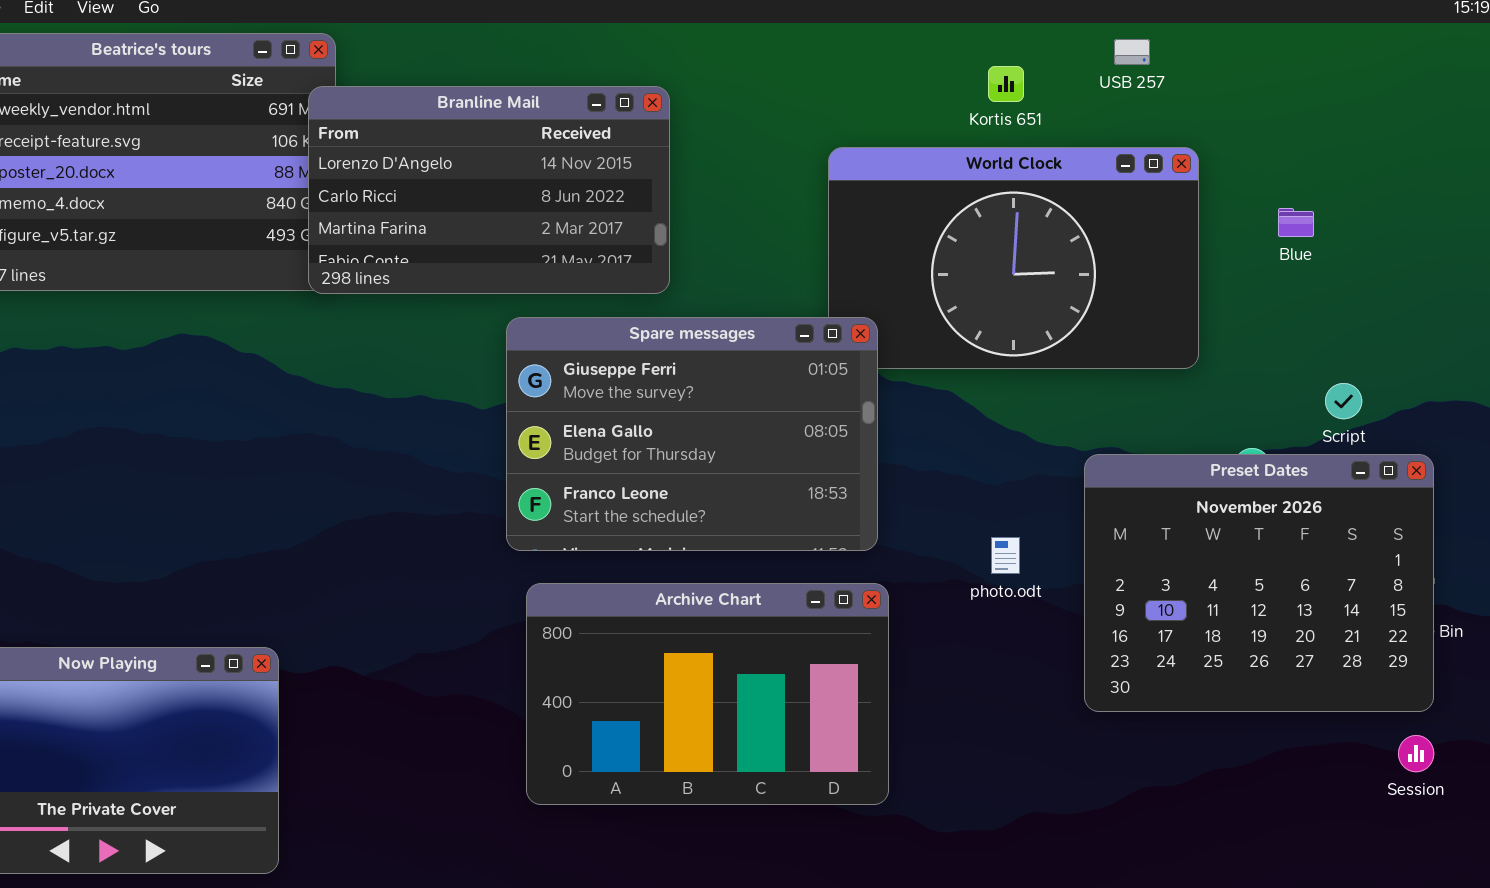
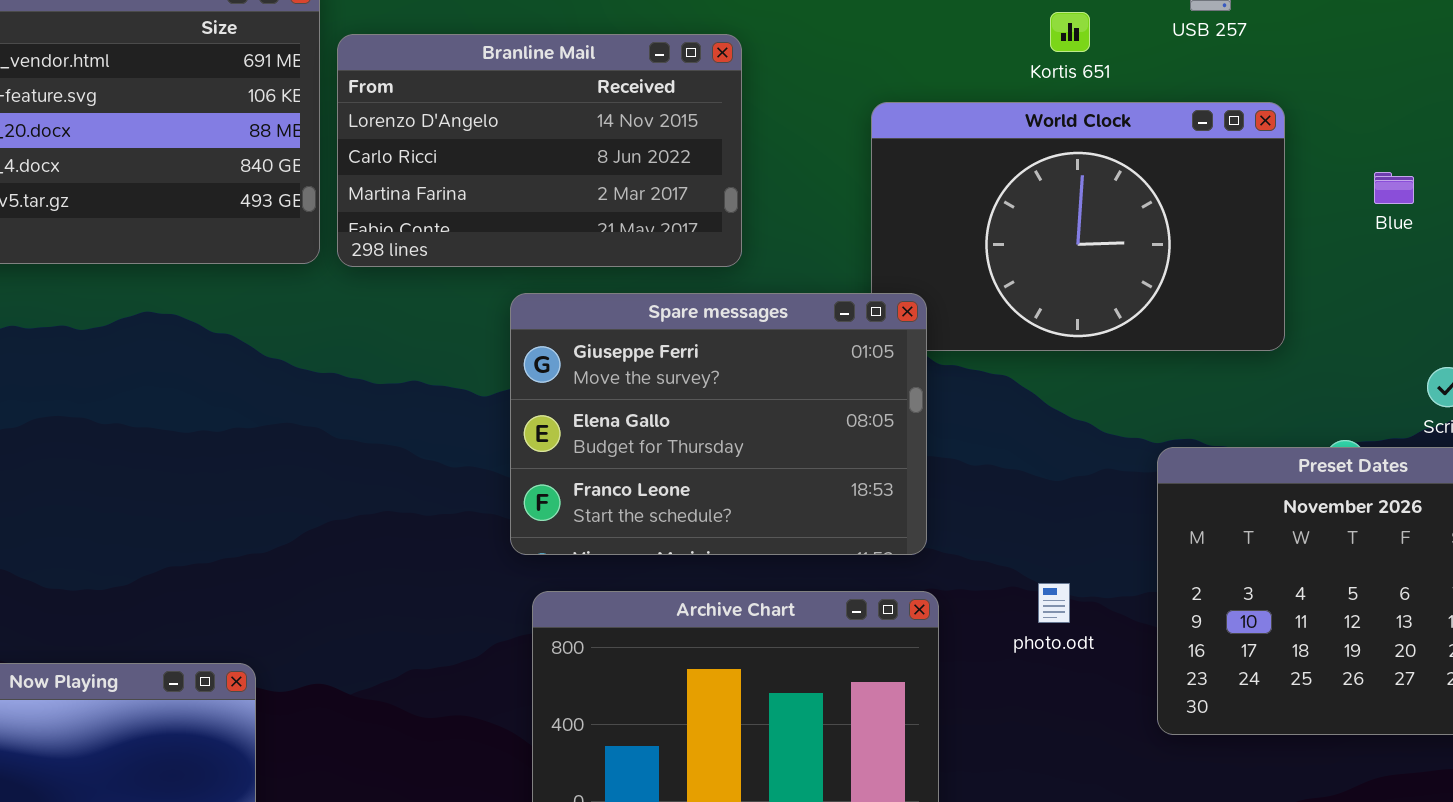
Branline Mail: [308,86,670,294] -> [337,34,742,267], moved
photo.odt: [991,537,1020,574] -> [1038,583,1070,623], moved

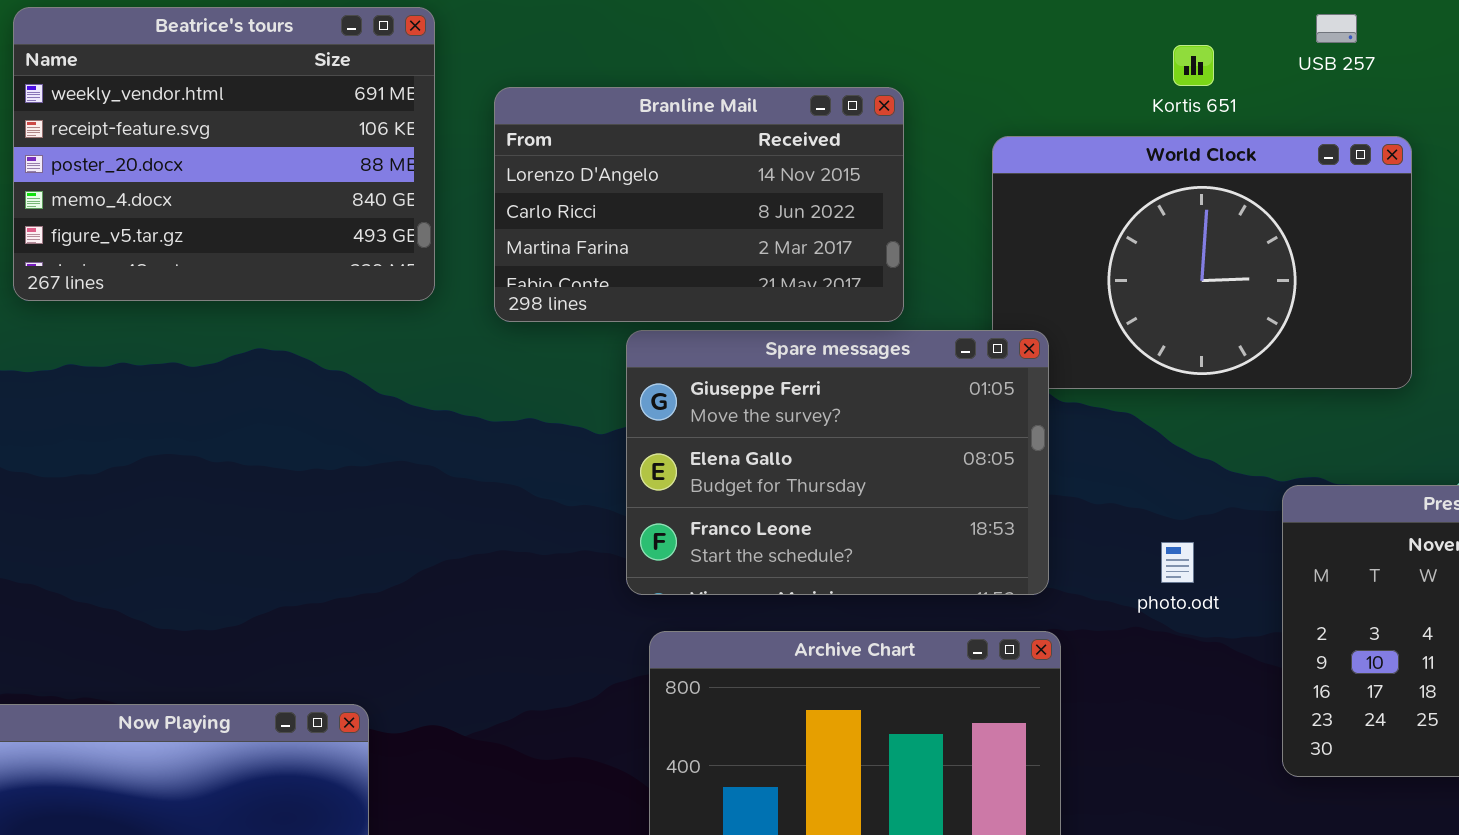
Branline Mail: [337,34,742,267] -> [494,87,904,322], moved
photo.odt: [1038,583,1070,623] -> [1161,542,1194,583], moved

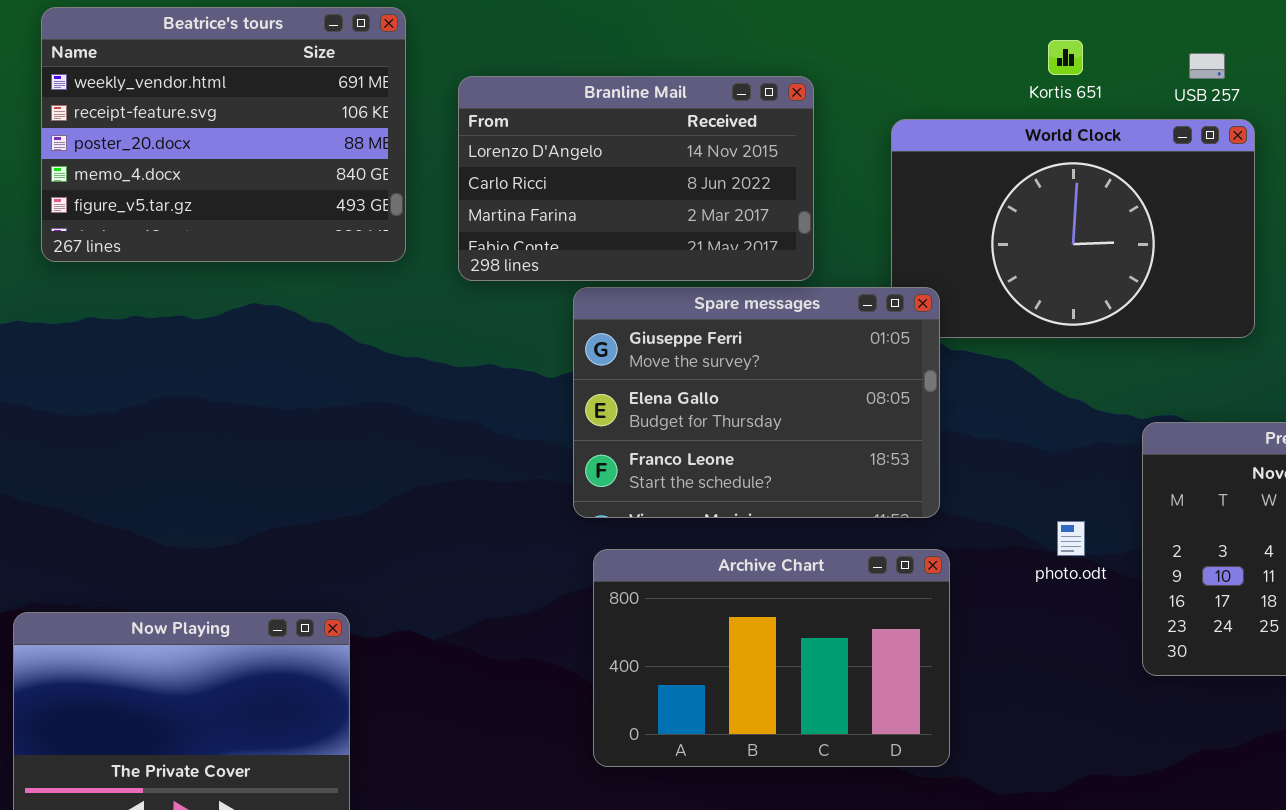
USB 257: [1316,14,1357,43] -> [1189,53,1225,79], moved
photo.odt: [1161,542,1194,583] -> [1057,521,1085,556], moved

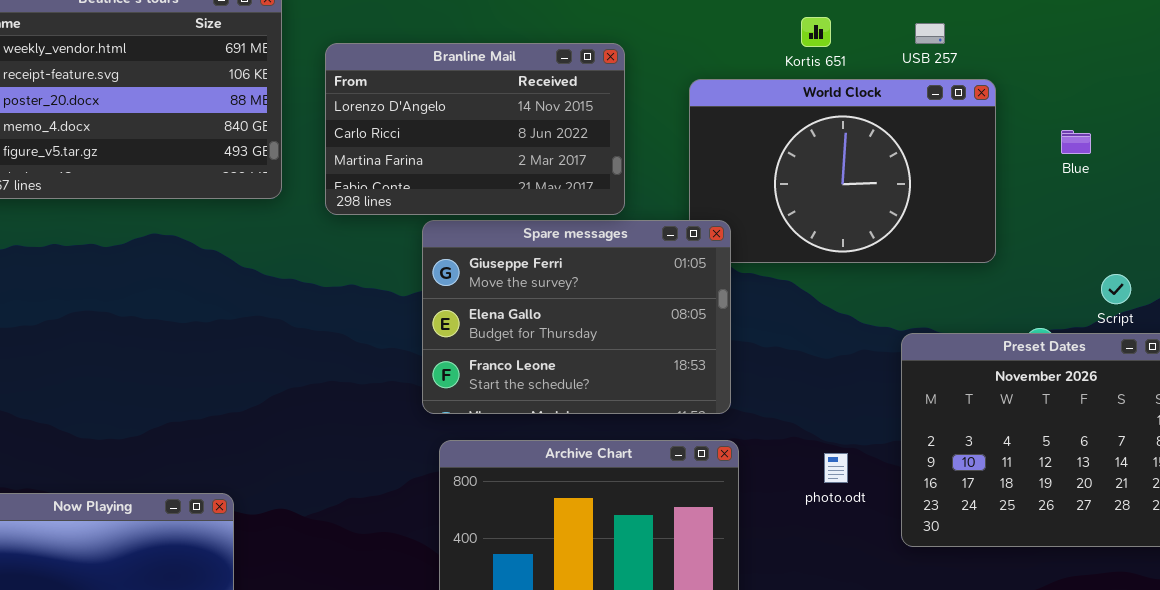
Kortis 651: [1048,40,1083,75] -> [801,17,831,47], moved
USB 257: [1189,53,1225,79] -> [915,23,945,44], moved
photo.odt: [1057,521,1085,556] -> [824,453,848,483], moved

